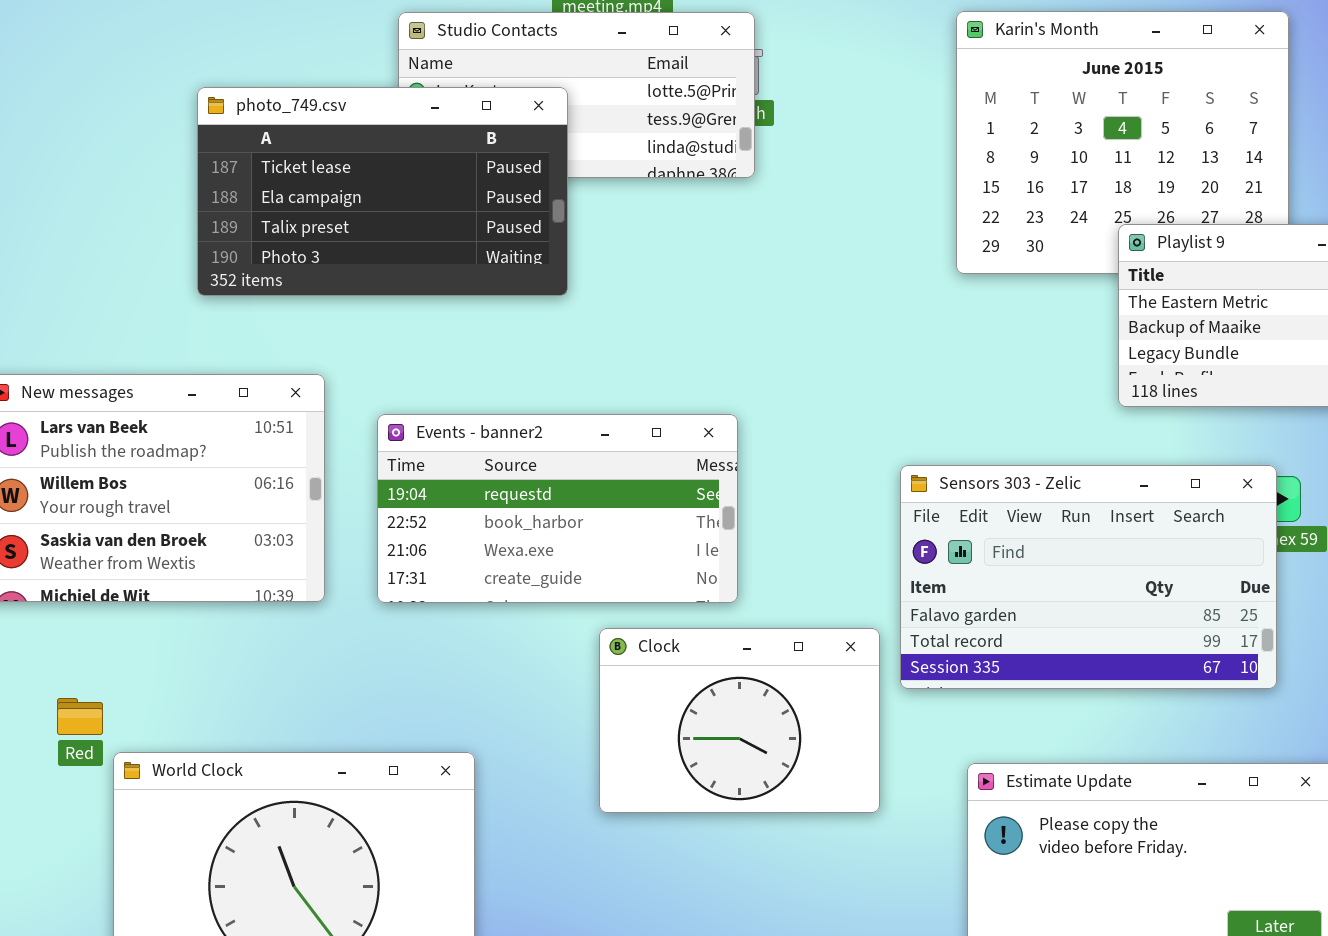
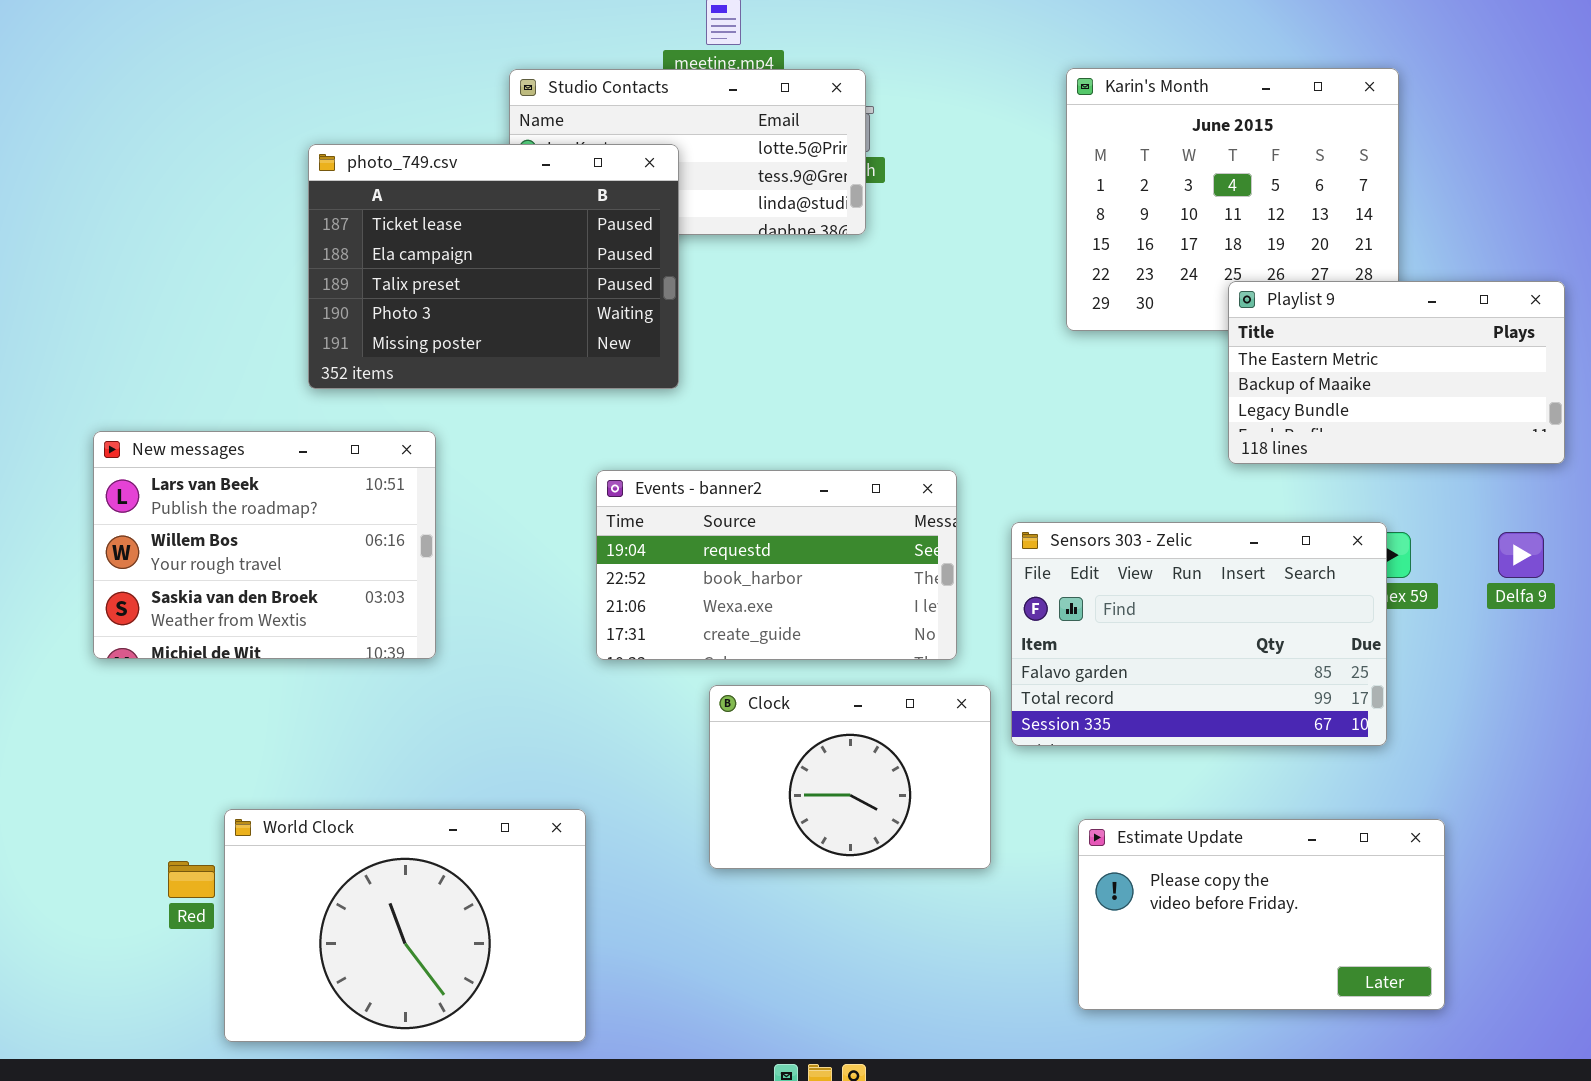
photo_749.csv: [197,87,568,296] -> [308,144,679,389], resized
Events - banner2: [377,414,738,603] -> [596,470,957,660], moved
Red: [57,698,103,735] -> [168,861,215,898], moved

